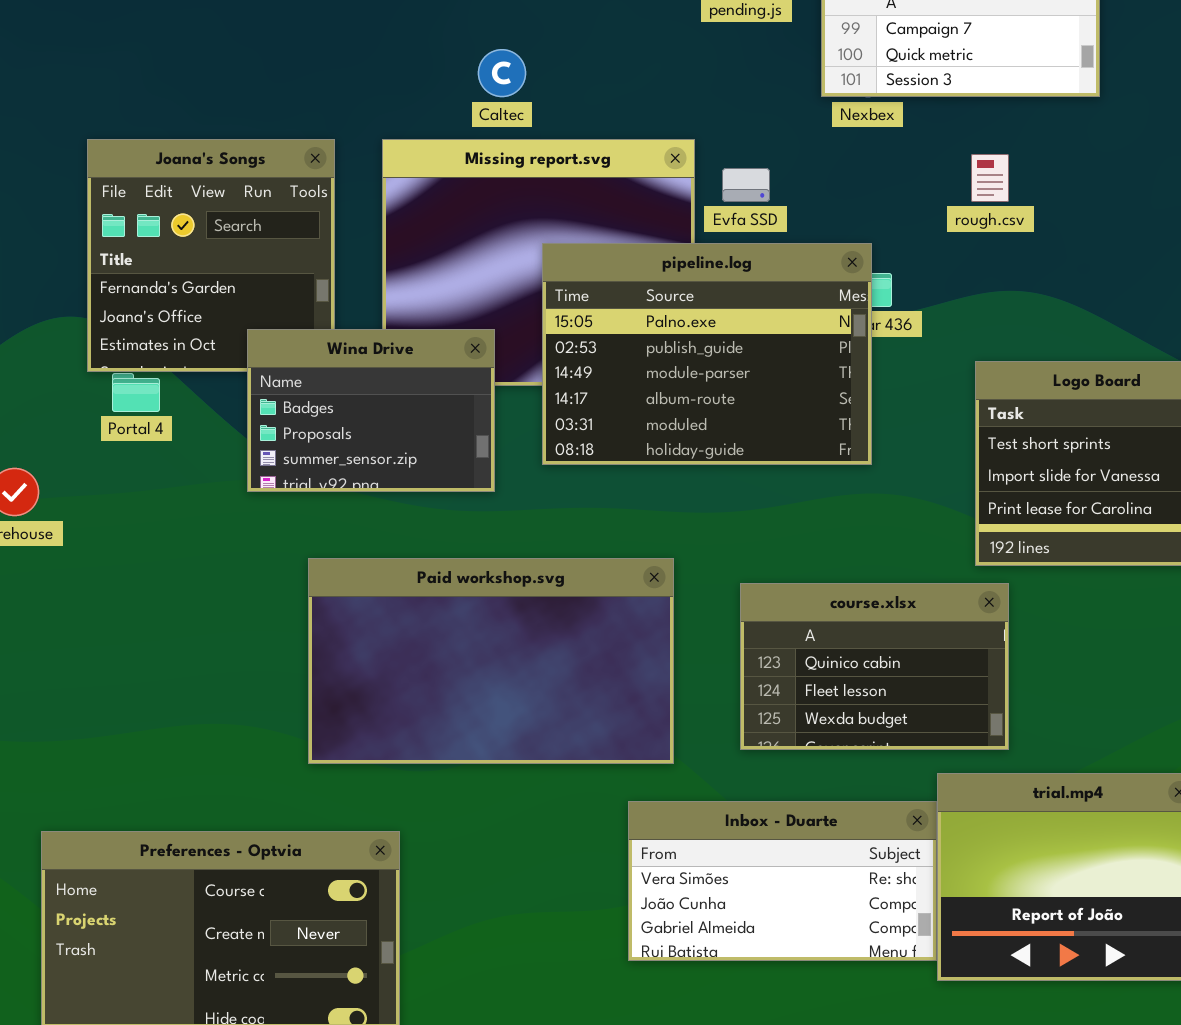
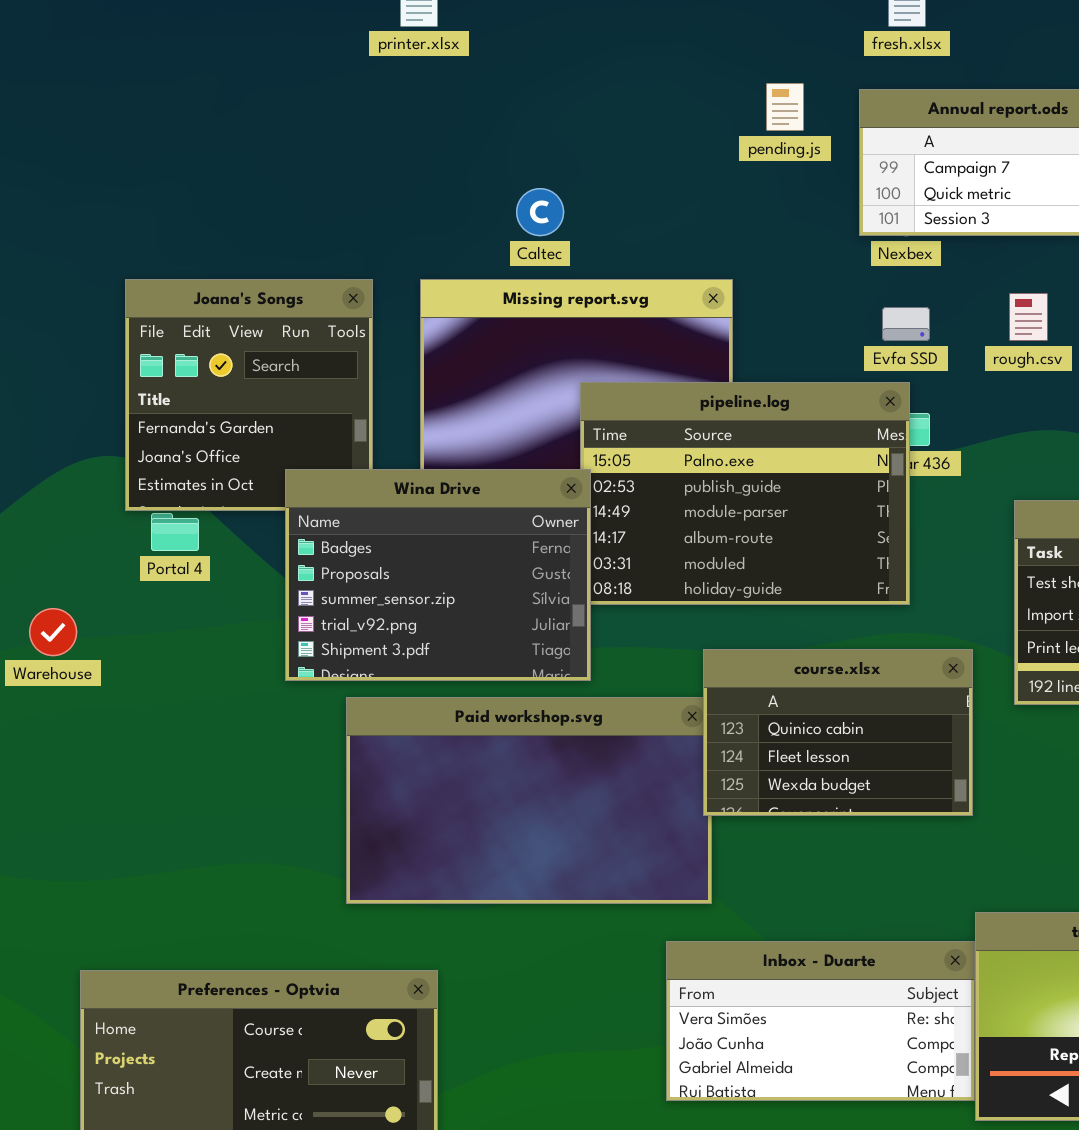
Evfa SSD: [722,168,770,202] -> [882,307,930,341], moved
Wina Drive: [247,329,495,492] -> [285,469,591,681], resized
course.xlsx: [740,583,1009,750] -> [703,649,973,816], moved

